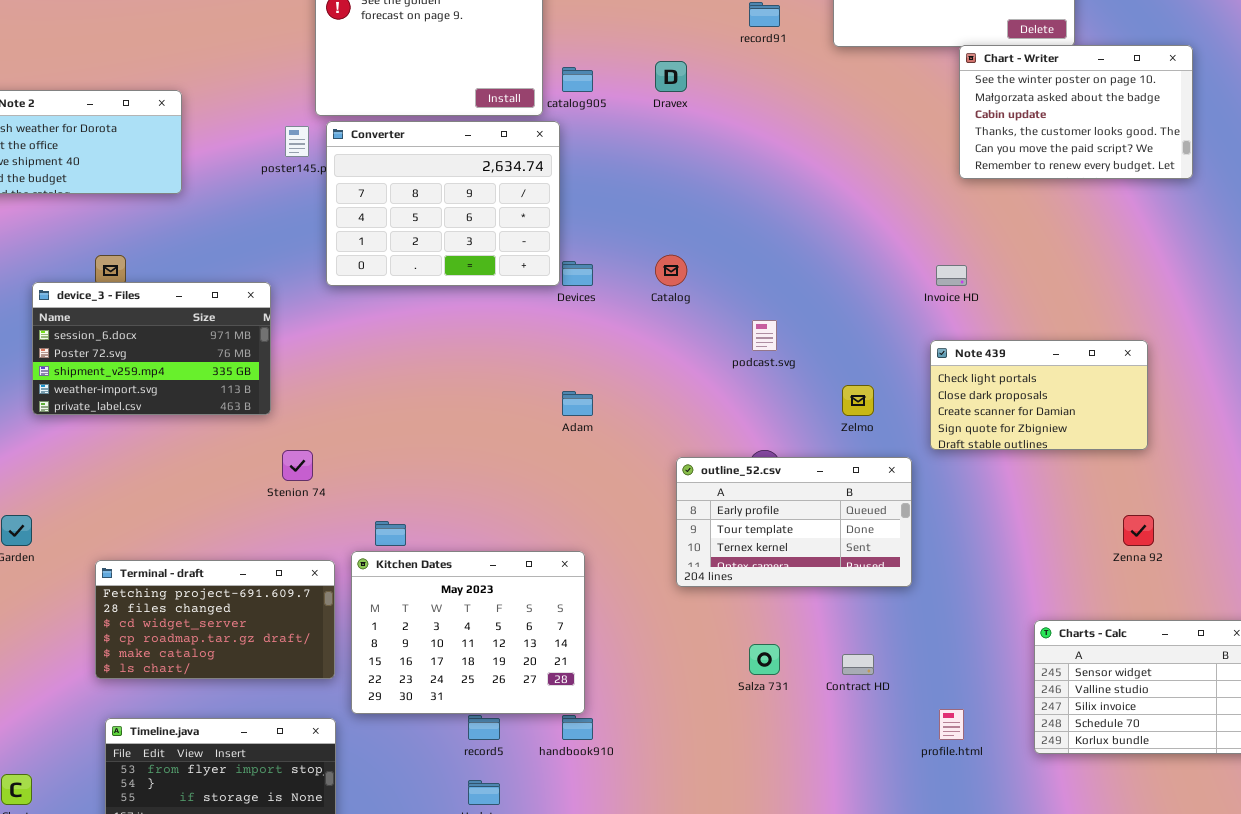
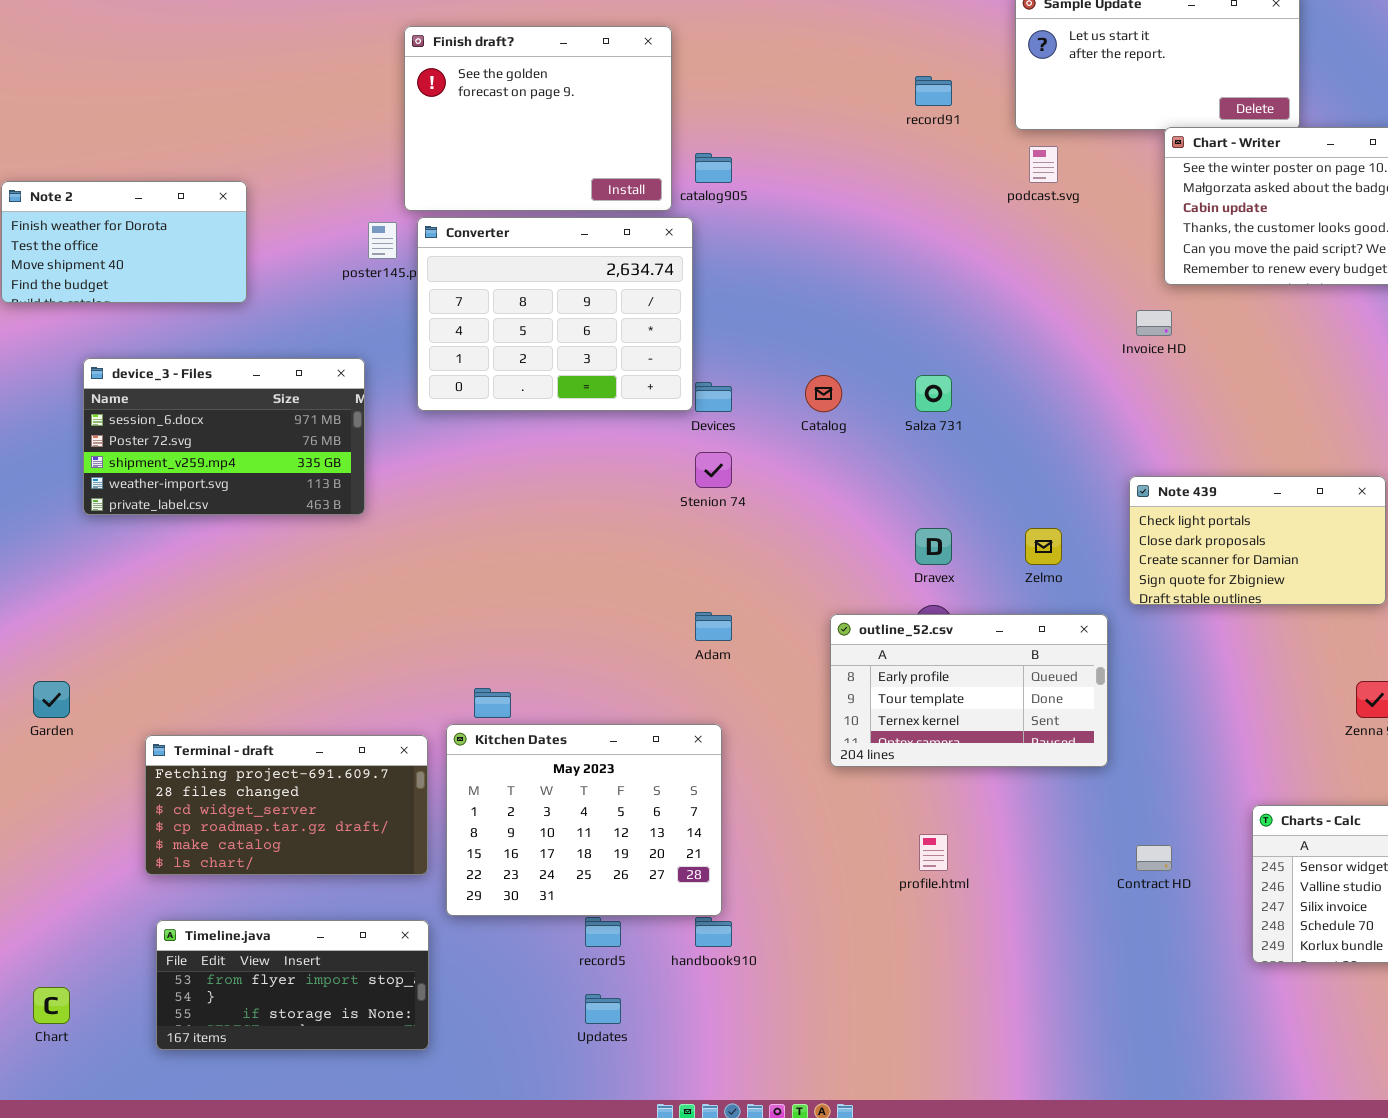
Dravex: [655,61,687,92] -> [915,528,952,565], moved
Invoice HD: [936,265,967,286] -> [1136,310,1172,336], moved
device_3 - Files: [32,282,271,415] -> [83,358,365,515], moved
podcast.svg: [752,320,777,351] -> [1029,146,1058,183], moved
Adam: [562,391,593,416] -> [695,612,732,641], moved
Stenion 74: [282,450,313,481] -> [695,452,732,488], moved
Salza 731: [749,644,780,675] -> [915,375,952,412], moved
Contract HD: [842,654,874,675] -> [1136,845,1172,871], moved
profile.html: [939,709,964,740] -> [919,834,948,871], moved

